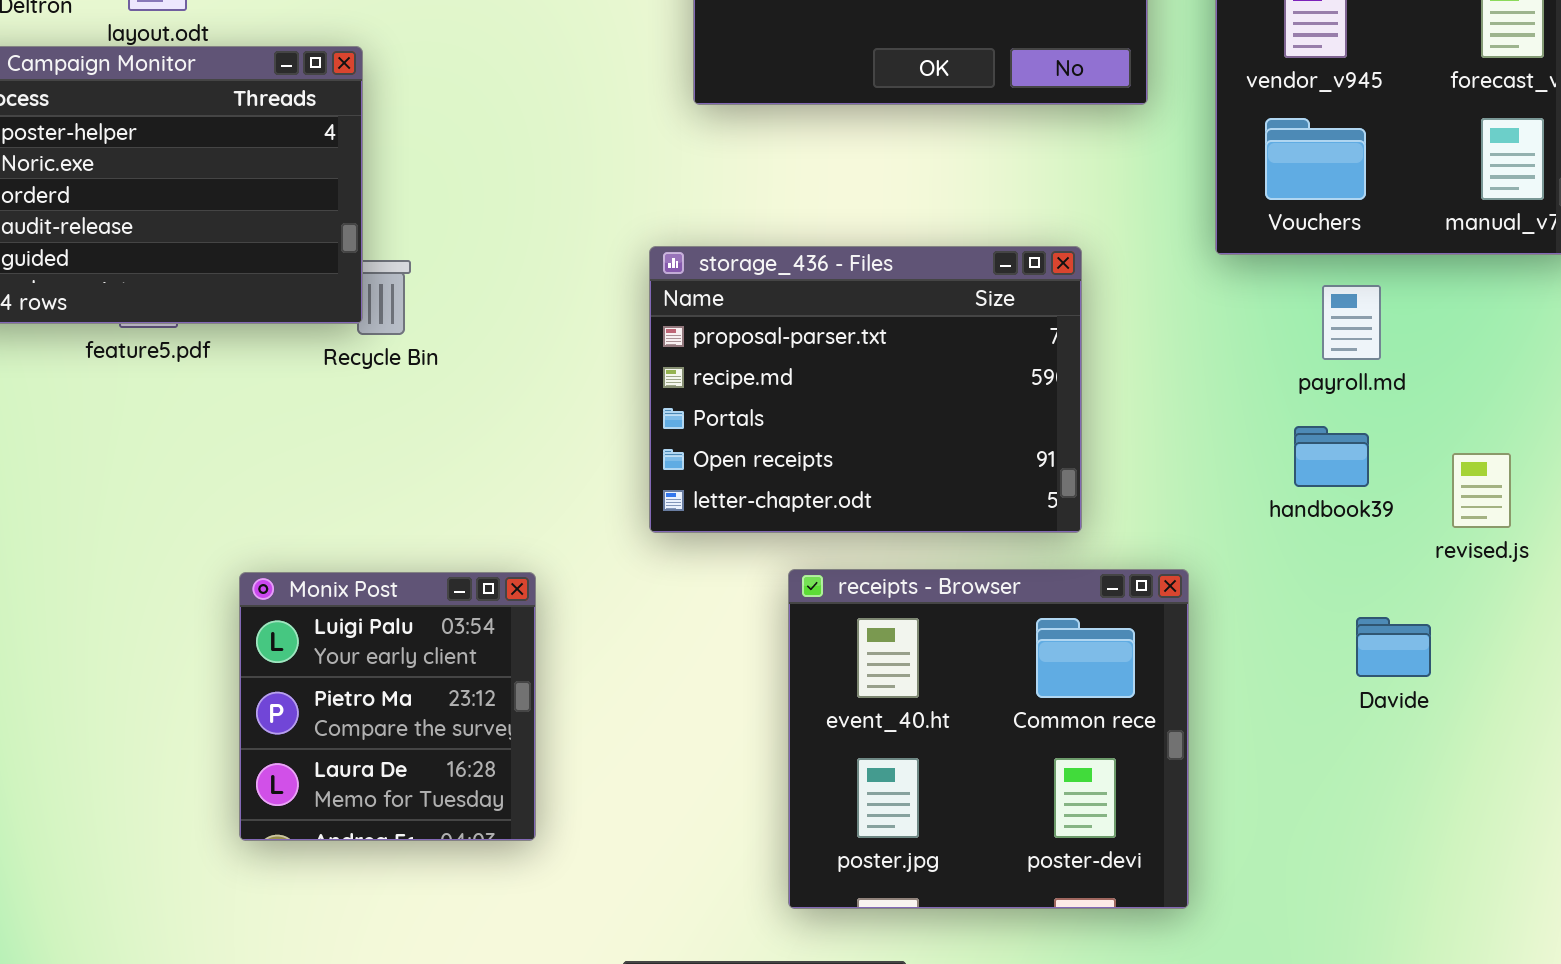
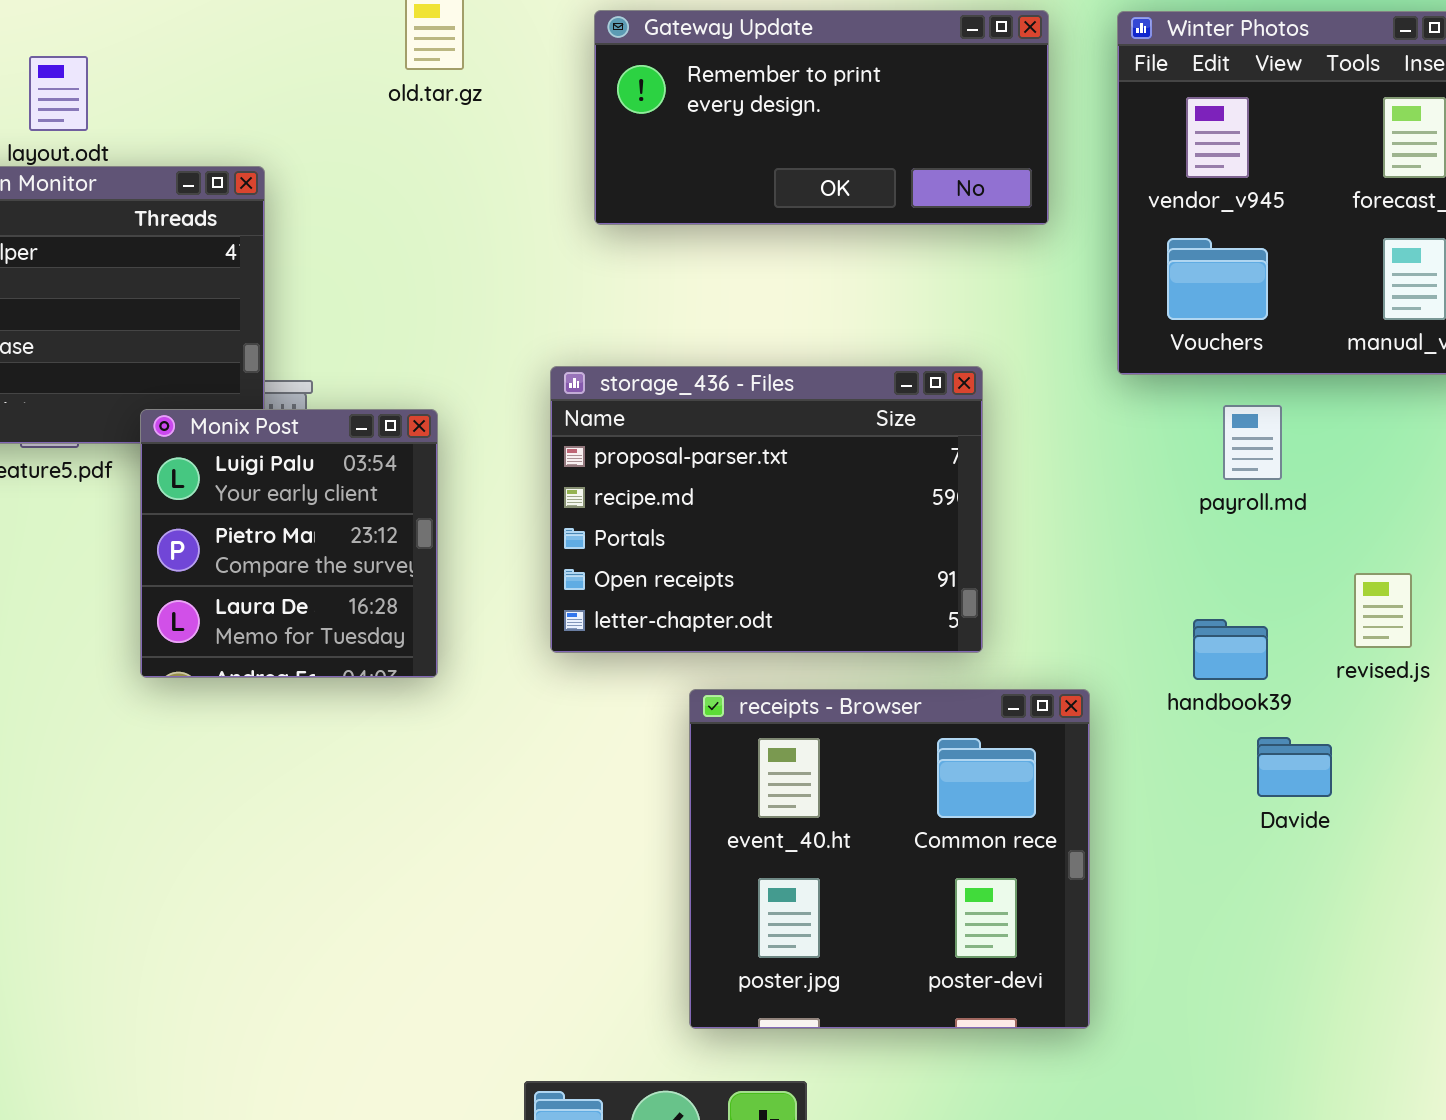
handbook39: [1294,426,1369,487] -> [1193,619,1268,680], moved
Monix Post: [239,572,536,841] -> [140,409,438,678], moved

